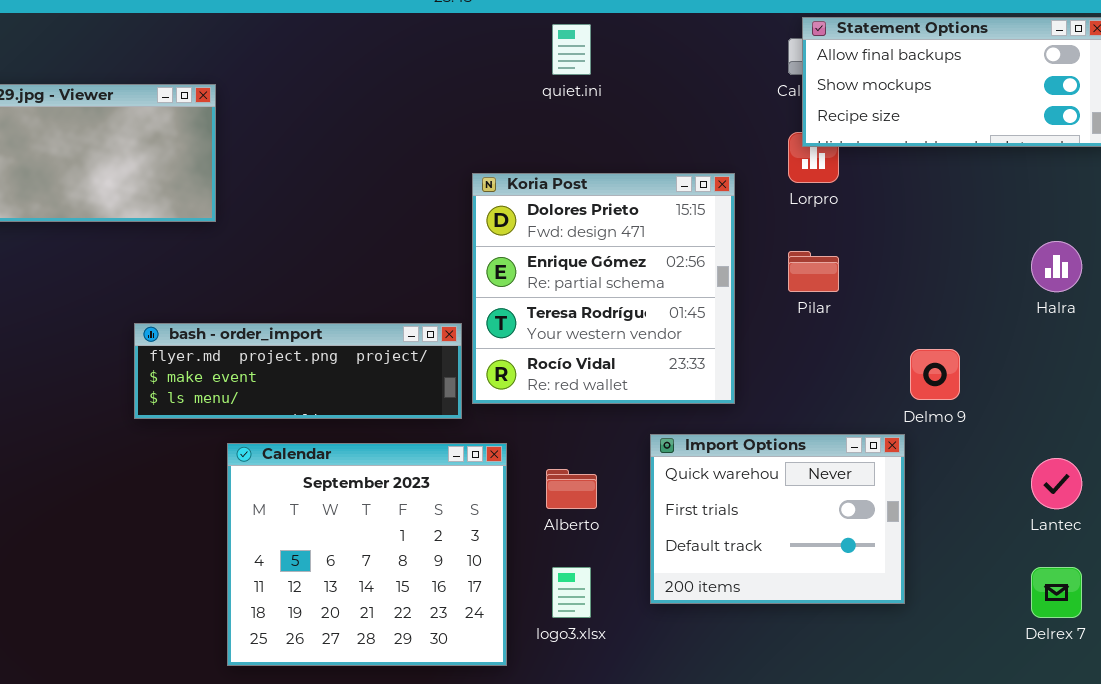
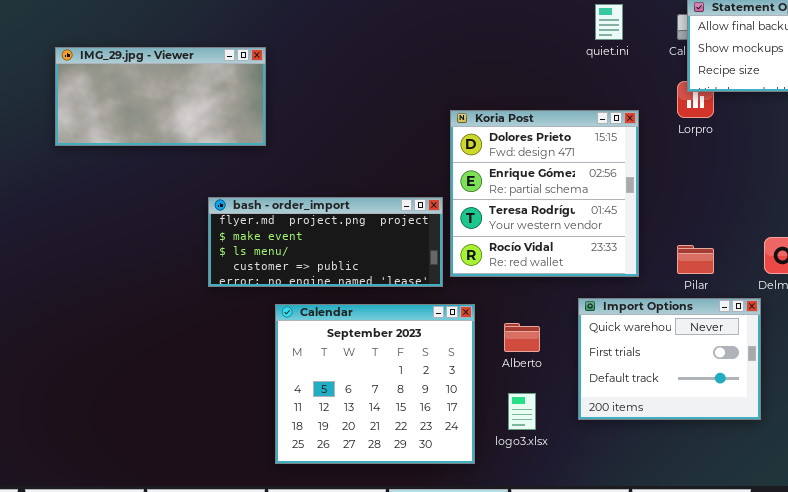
quiet.ini: [552,24,591,75] -> [595,4,623,40], moved
Pilar: [788,251,839,292] -> [677,245,714,274], moved
bash - order_import: [134,323,462,419] -> [208,197,443,287], resized

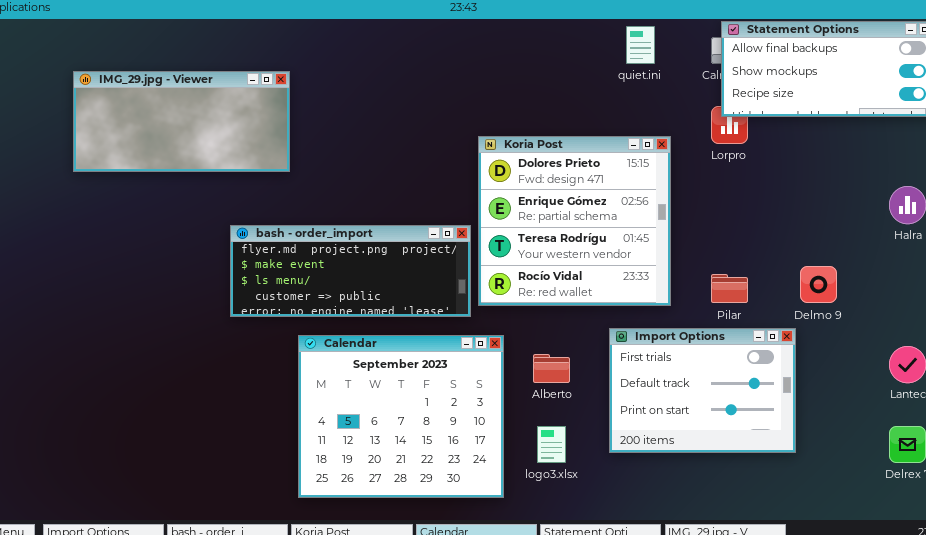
Import Options: [578,298,761,420] -> [609,328,796,453], scrolled down 1 row

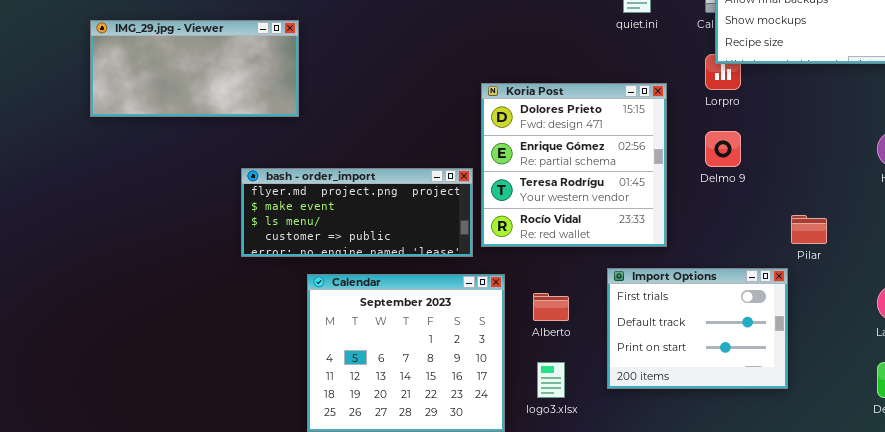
Delmo 9: [800,266,837,303] -> [705,131,741,167], moved
Pilar: [711,274,748,303] -> [791,215,827,244], moved

